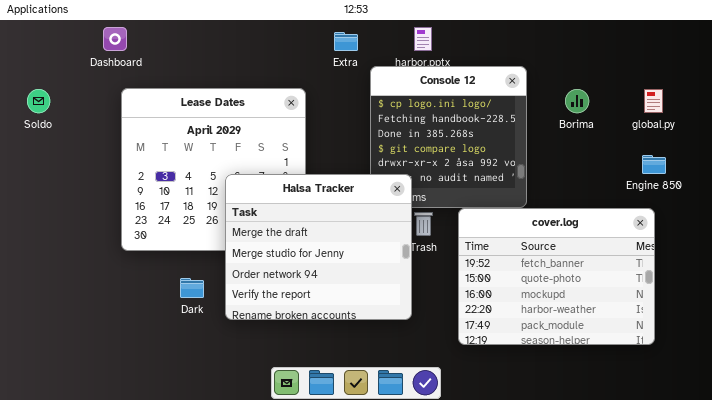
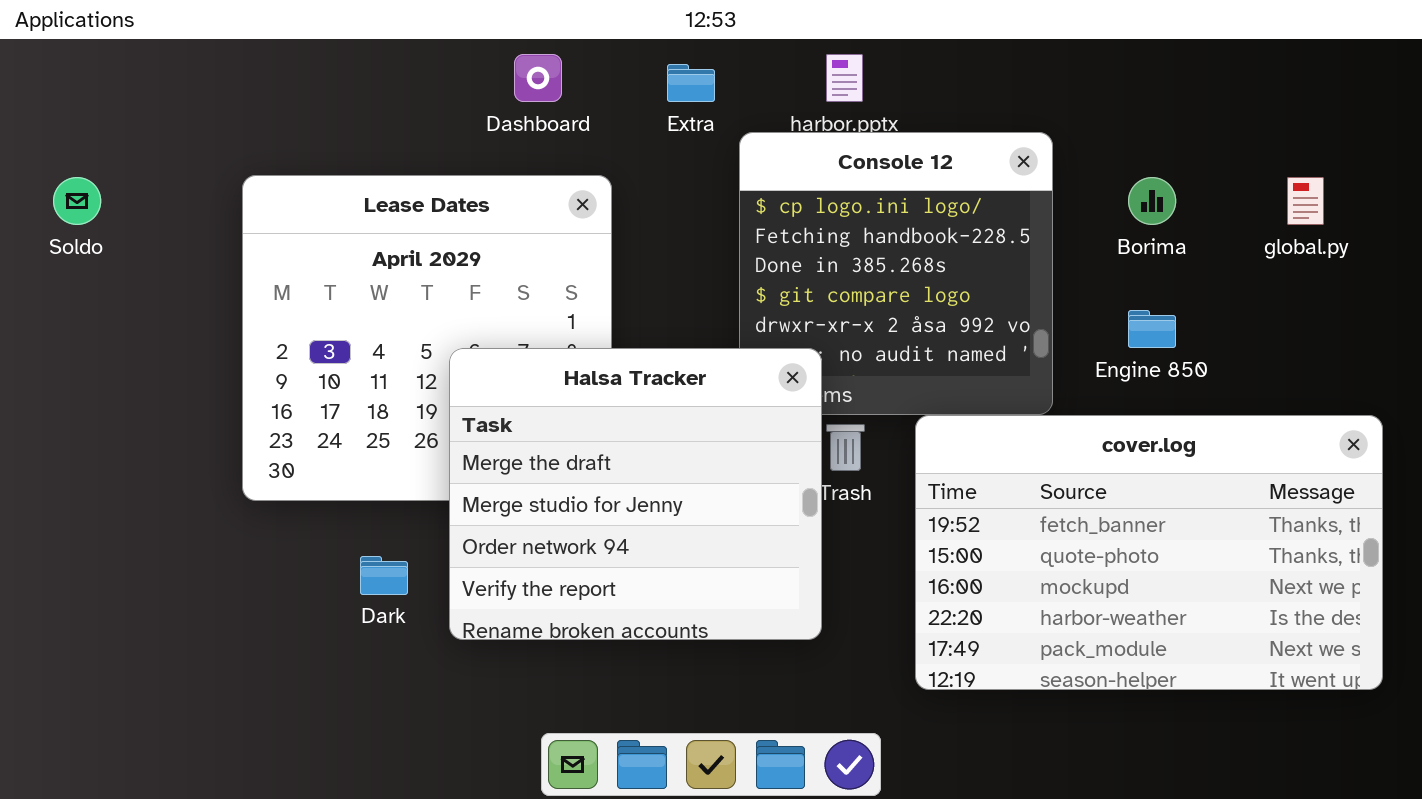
Dashboard: [103,27,127,51] -> [514,54,562,102], moved
Engine 850: [642,155,666,174] -> [1128,310,1176,348], moved
cover.log: [458,208,655,345] -> [915,415,1383,690], resized

